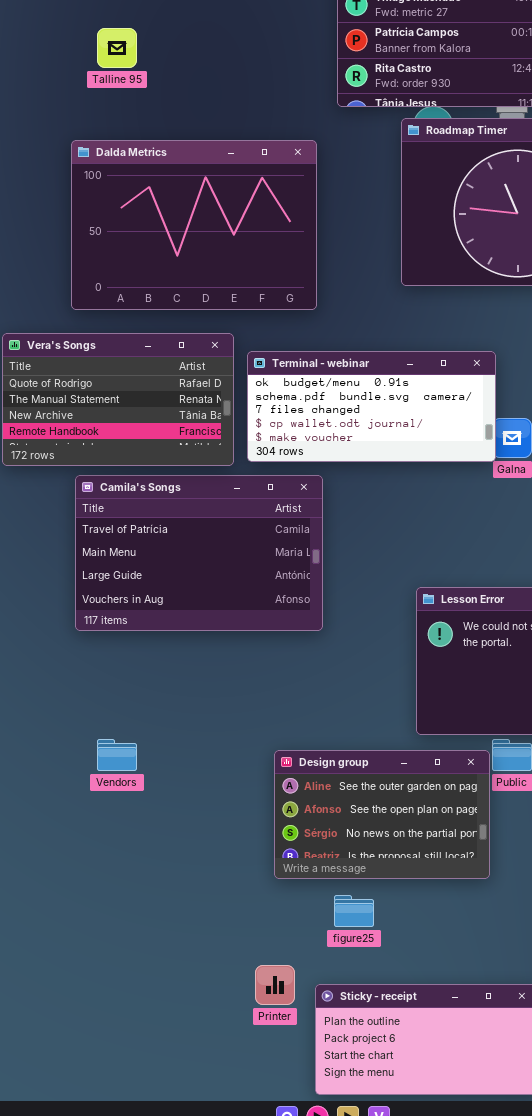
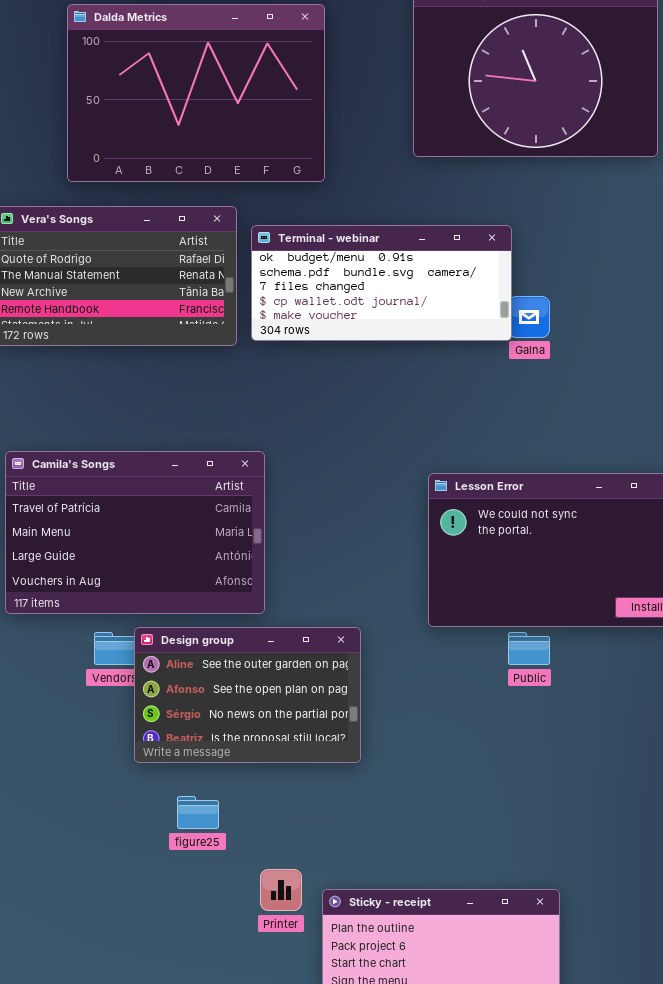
Camila's Songs: [75,475,323,631] -> [5,451,265,614], moved
Design group: [274,750,490,879] -> [134,627,361,763], moved
figure25: [334,895,374,927] -> [177,796,219,829], moved

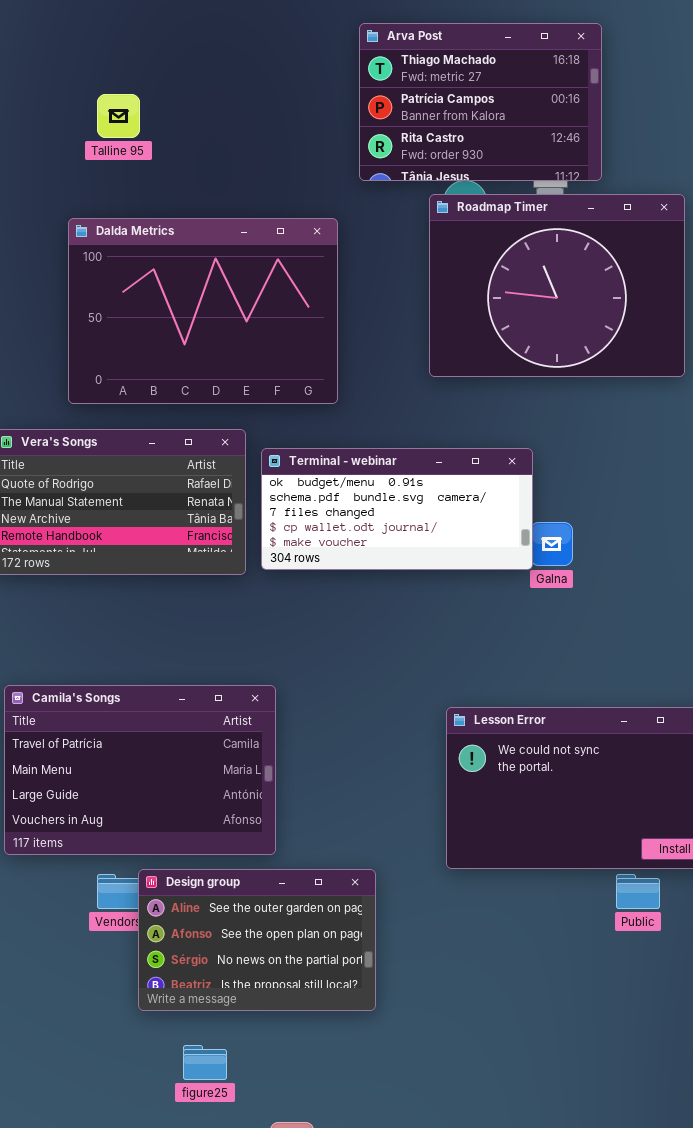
Public: [508,632,550,665] -> [616,874,660,909], moved

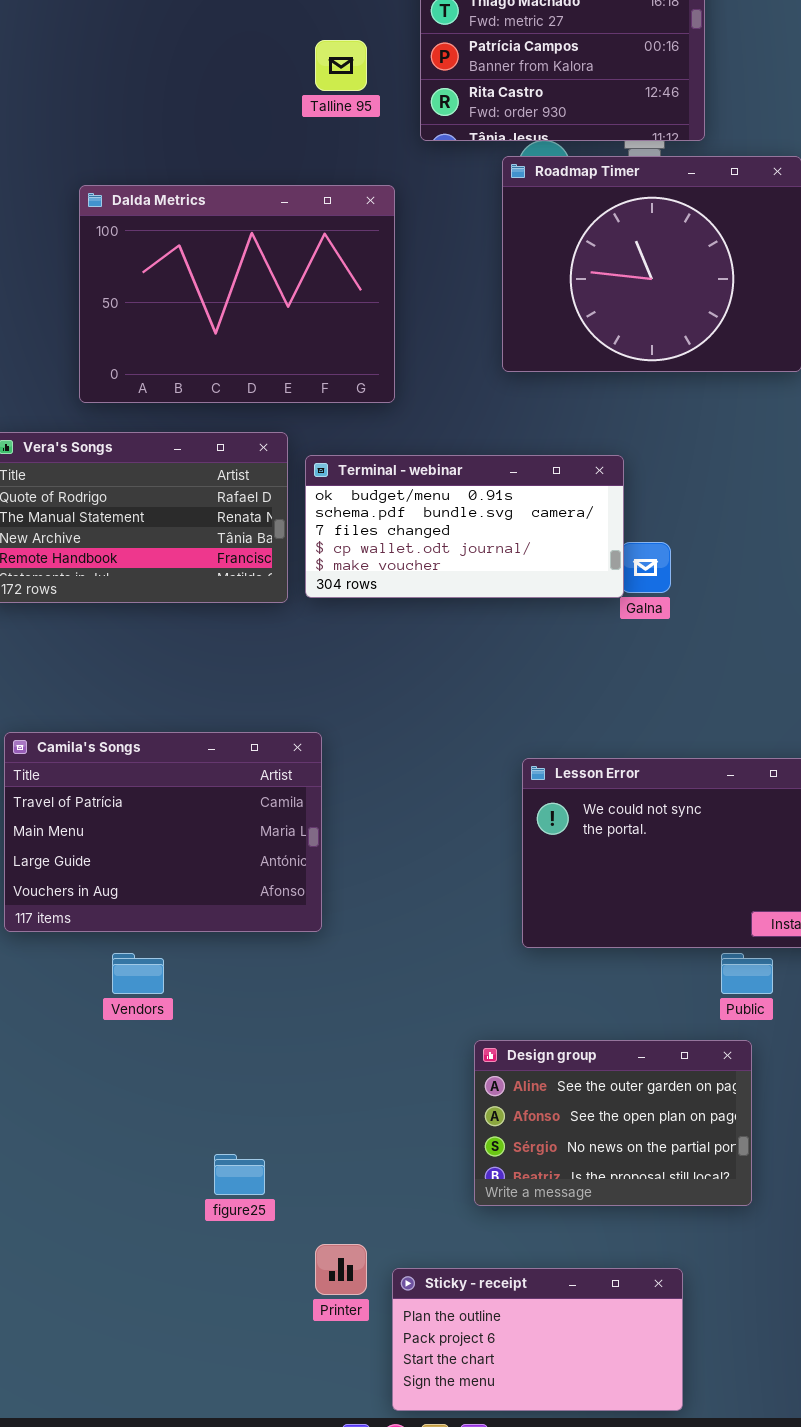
Talline 95: [97,94,140,138] -> [315,40,367,91], moved
Design group: [138,869,376,1011] -> [474,1040,752,1206], moved

